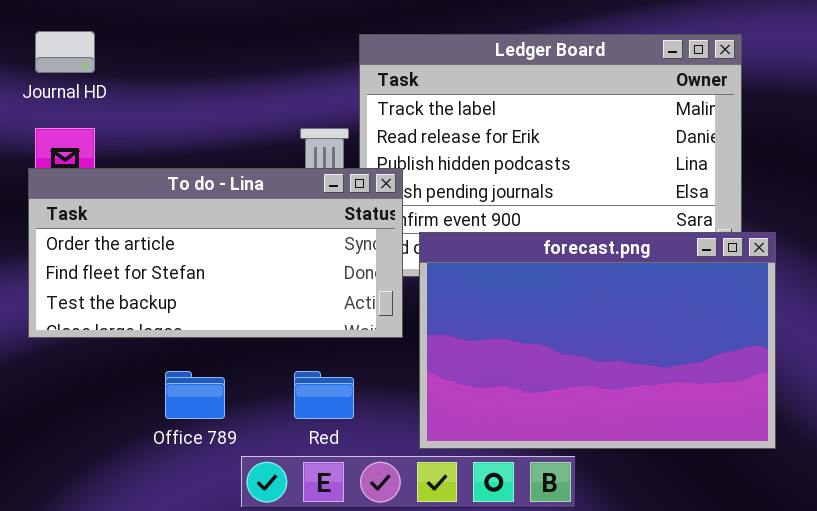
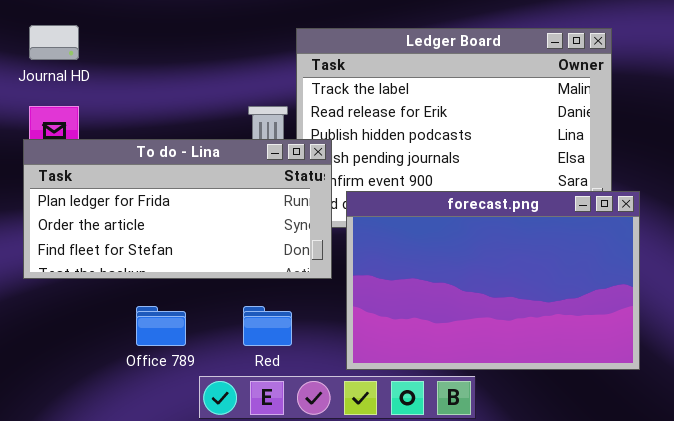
To do - Lina: [28,168,403,338] -> [23,139,332,279], scrolled up 1 row

